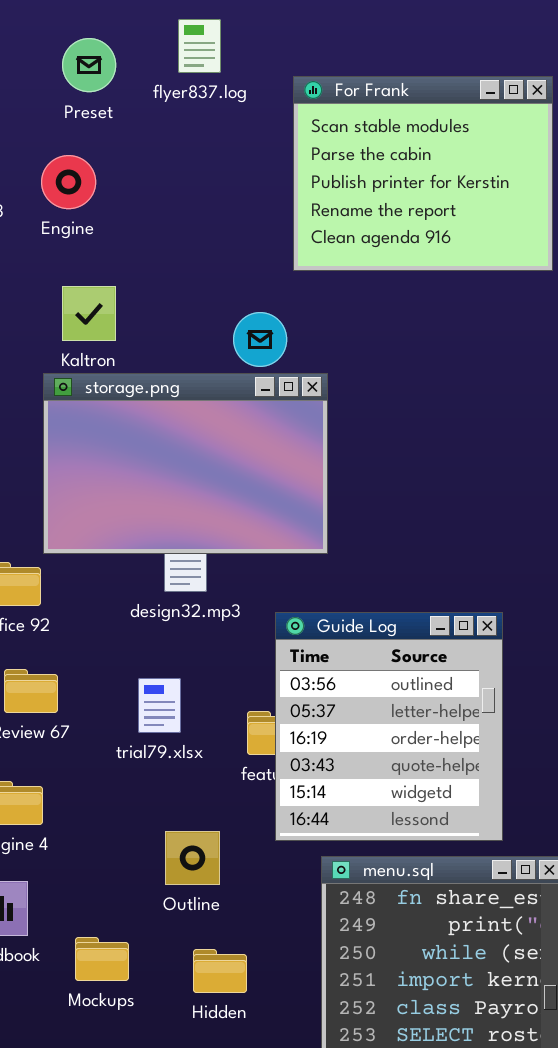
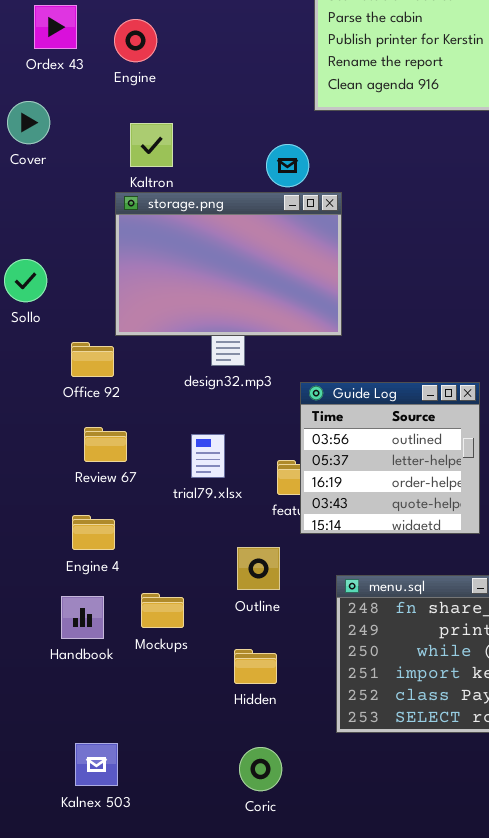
Guide Log: [275,612,503,841] -> [300,382,480,534], resized
Outline: [165,831,220,885] -> [237,547,280,590], moved
Mockups: [75,937,129,981] -> [141,593,184,628], moved

